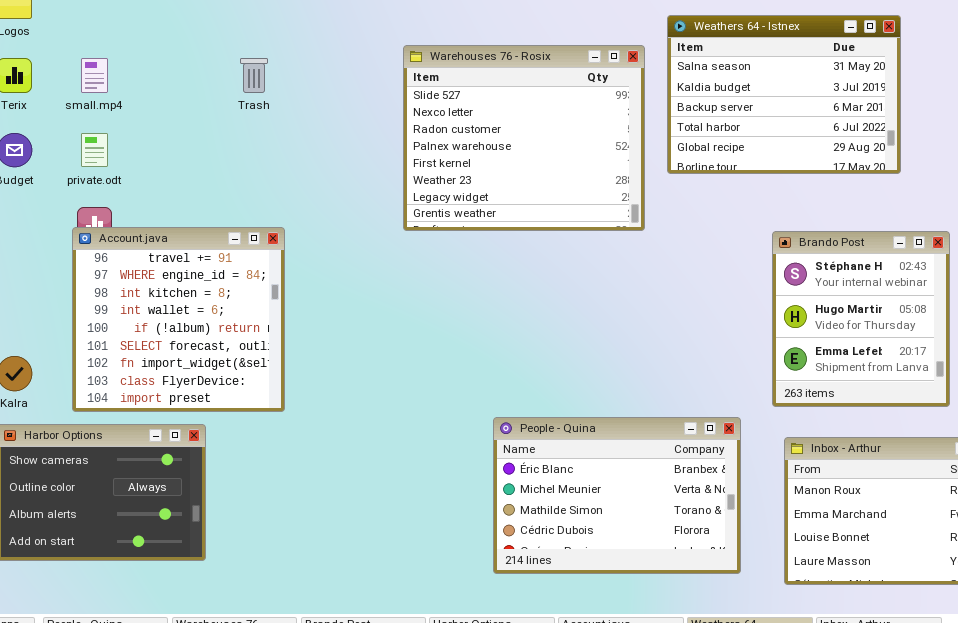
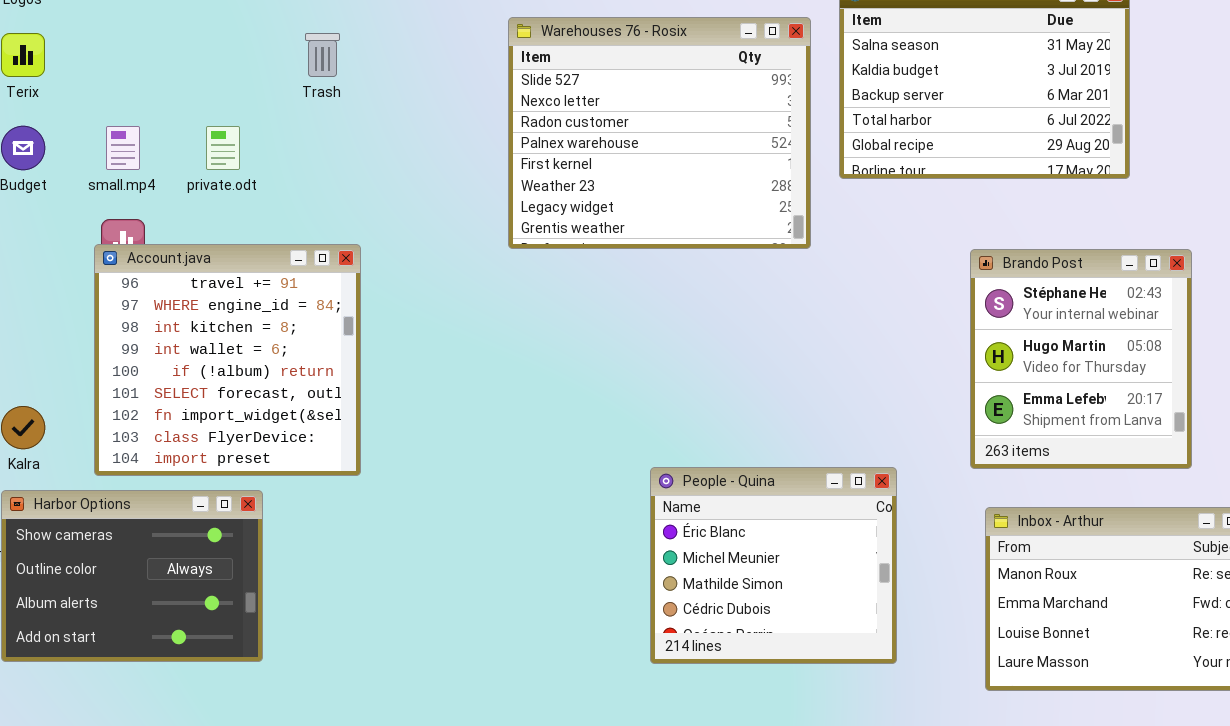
small.mp4: [81,58,108,93] -> [106,126,140,170], moved
private.odt: [81,133,108,167] -> [206,126,240,170], moved
People - Quina: [493,417,741,574] -> [650,467,897,664], moved, resized

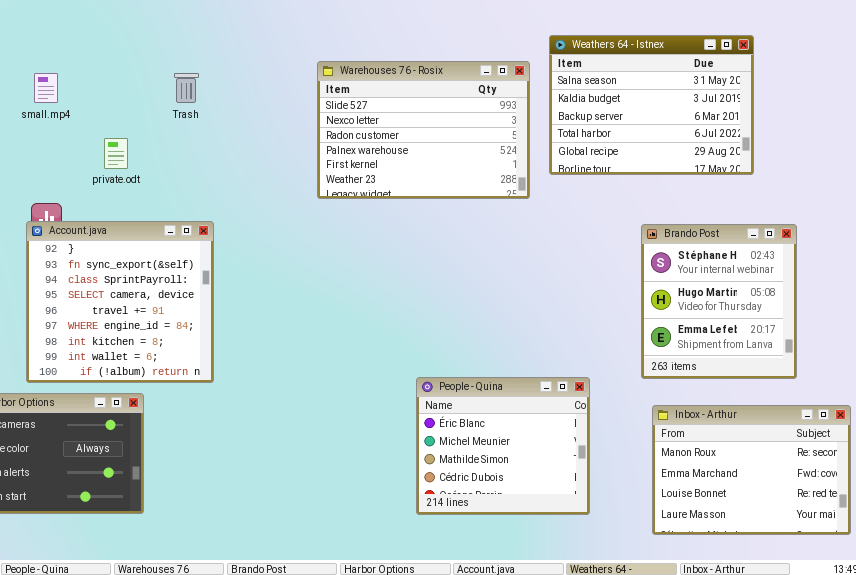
Warehouses 76 - Rosix: [508,17,811,249] -> [317,61,530,199], resized
small.mp4: [106,126,140,170] -> [34,73,58,103], moved
Account.java: [94,244,361,476] -> [26,221,214,383], scrolled up 4 rows

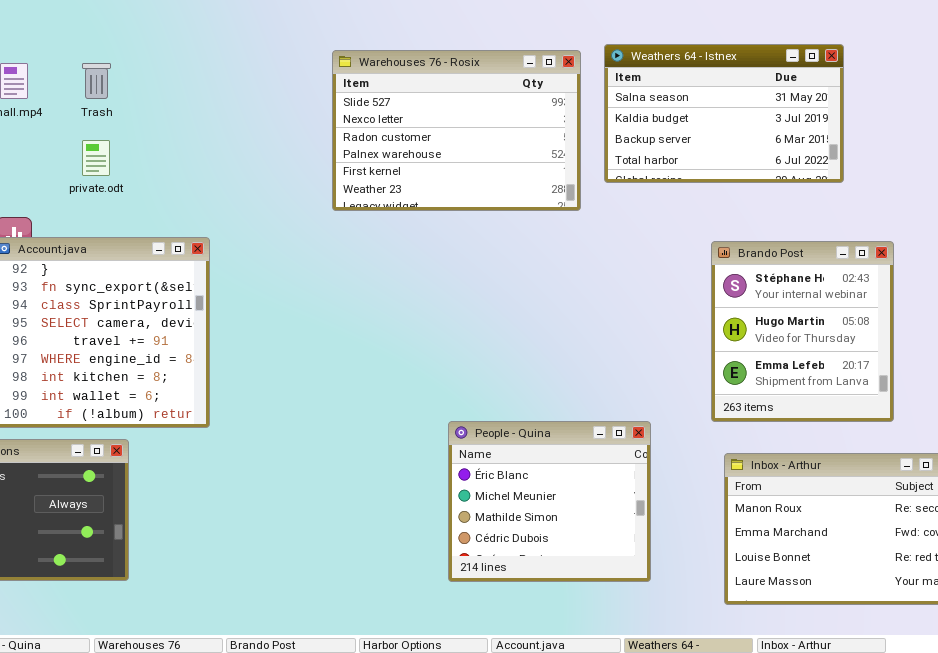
Weathers 64 - Istnex: [549,35,754,175] -> [604,44,844,183], resized
Trash: [174,73,199,103] -> [82,63,111,99], moved

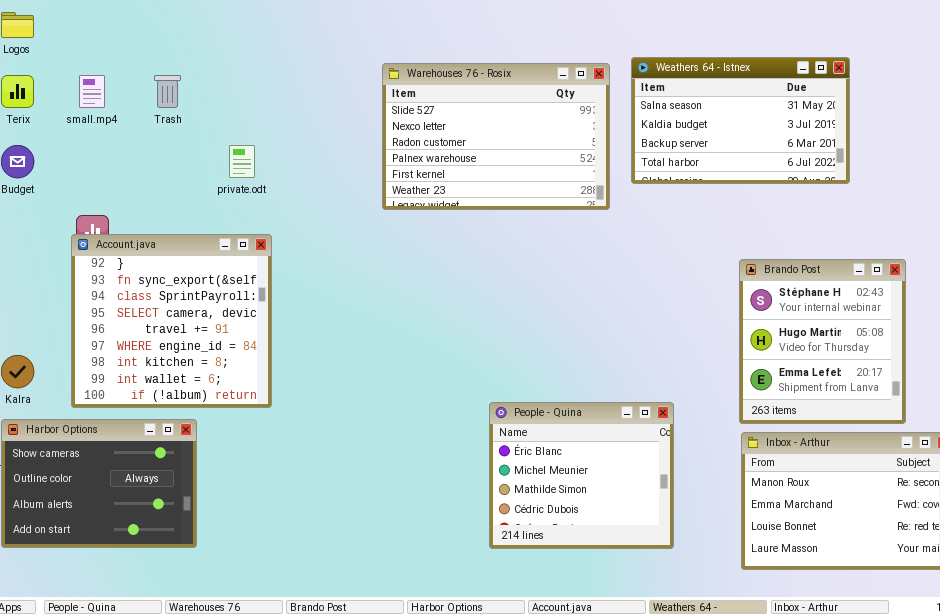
private.odt: [82,140,110,176] -> [229,145,255,178], moved
Brando Post: [711,241,894,422] -> [739,259,906,424], moved

